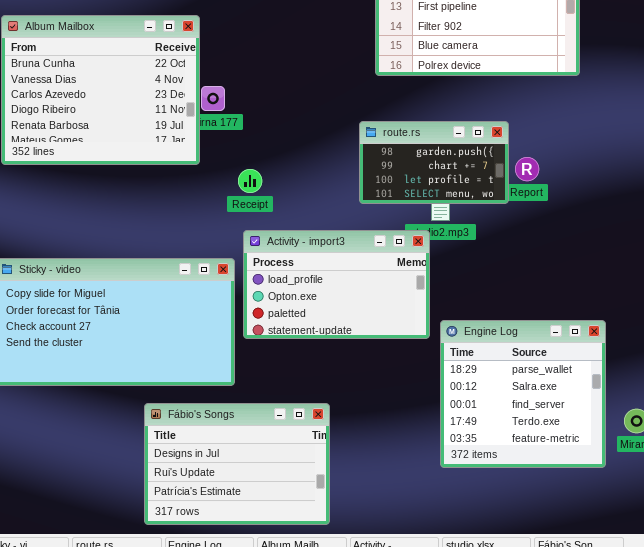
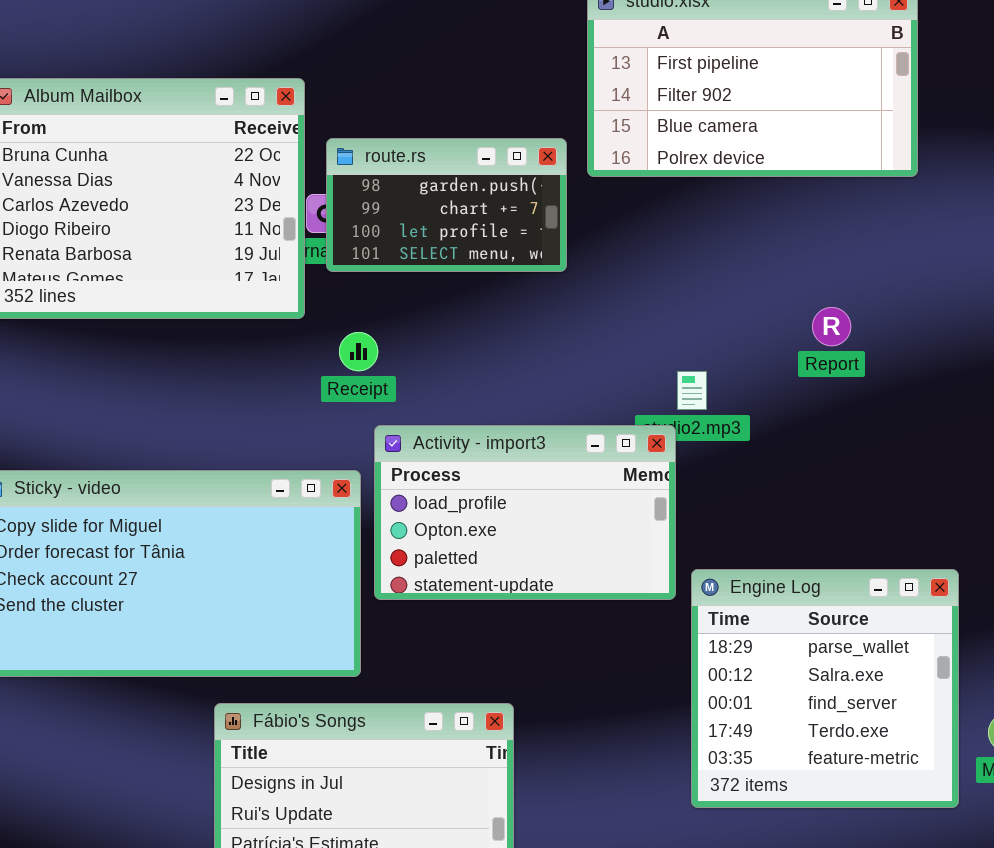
route.rs: [359,121,509,204] -> [326,138,567,272], moved
Receipt: [238,169,262,193] -> [339,332,378,371], moved

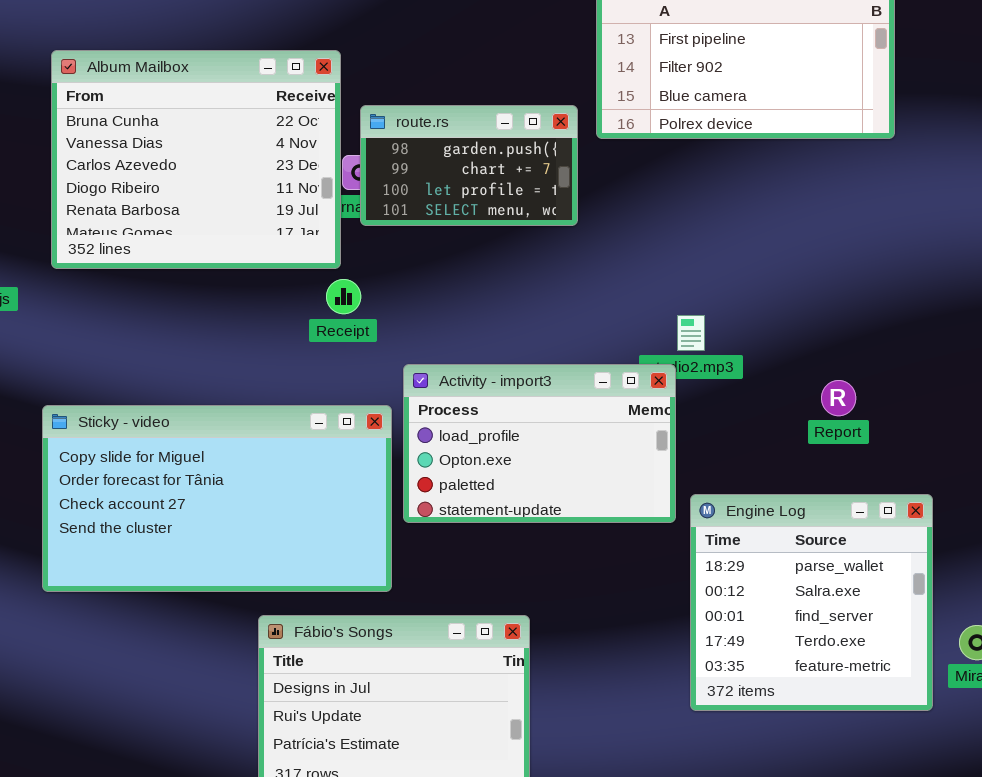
Report: [812,307,851,346] -> [821,380,856,416], moved
Receipt: [339,332,378,371] -> [326,279,361,314], moved

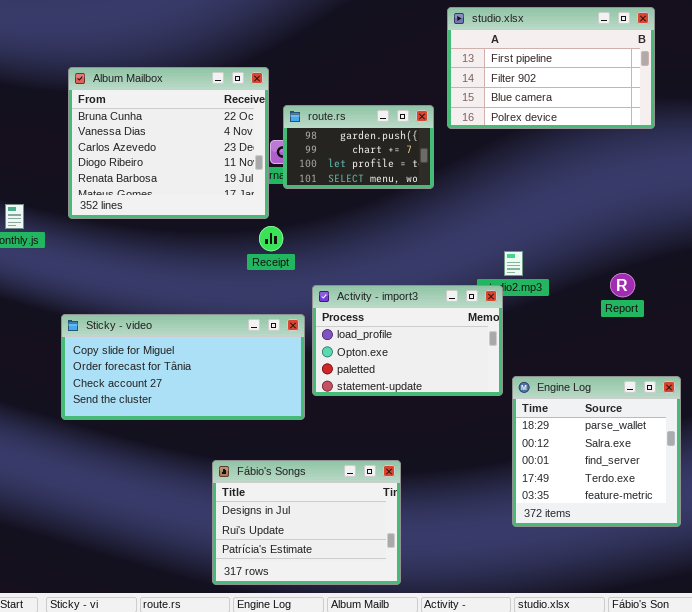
Report: [821,380,856,416] -> [610,273,635,297], moved
Sticky - video: [42,405,392,592] -> [61,314,305,420], resized

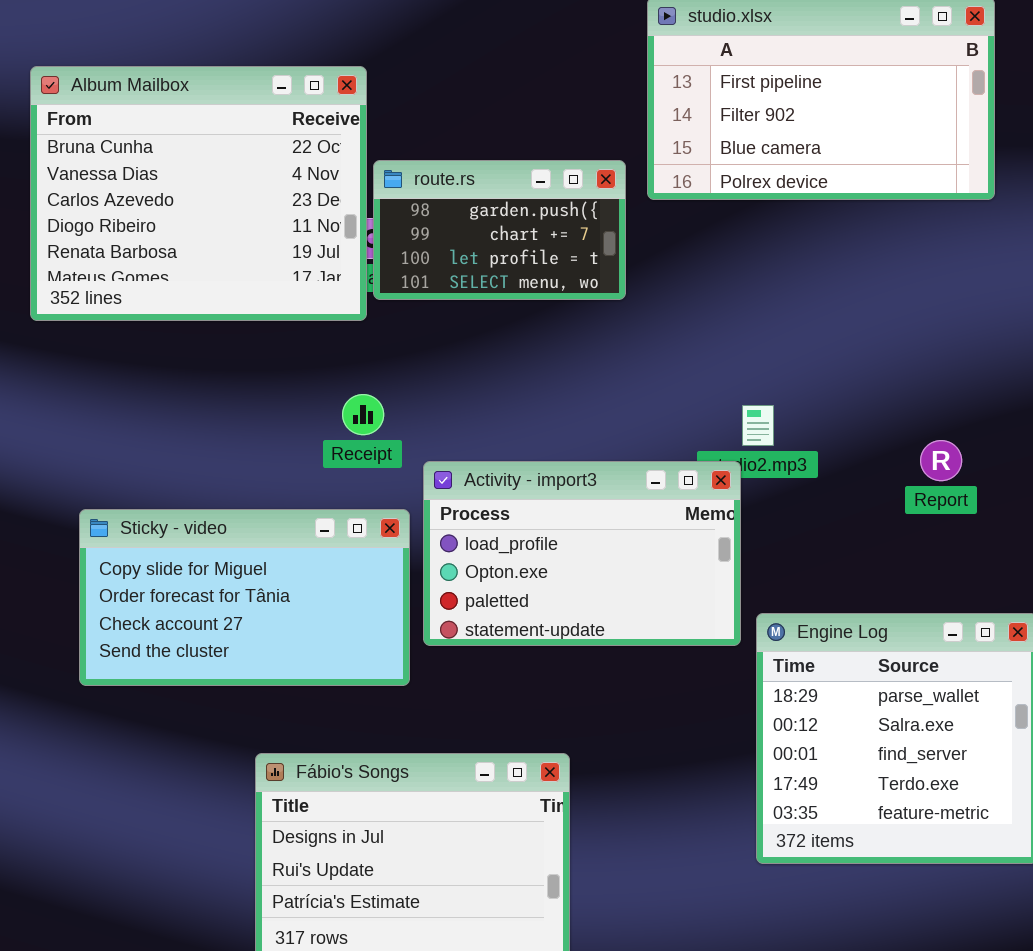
Album Mailbox: [68,67,269,219] -> [30,66,367,321], moved
Receipt: [259,226,283,251] -> [342,394,384,435], moved
Sticky - video: [61,314,305,420] -> [79,509,410,686], resized

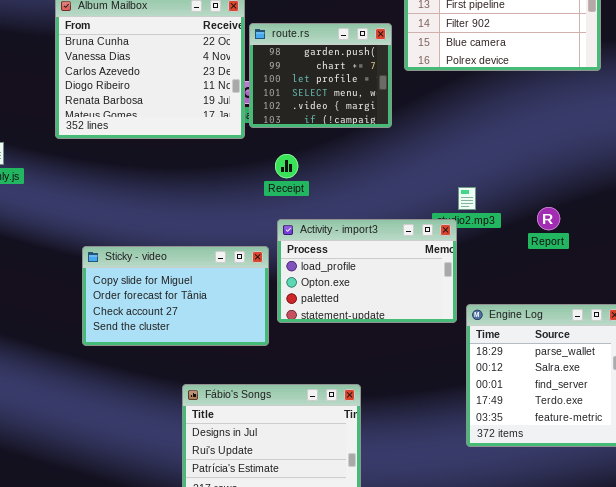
route.rs: [373,160,626,300] -> [249,23,392,128], resized
Receipt: [342,394,384,435] -> [275,154,298,178], moved
Report: [920,440,962,481] -> [537,207,560,230], moved

